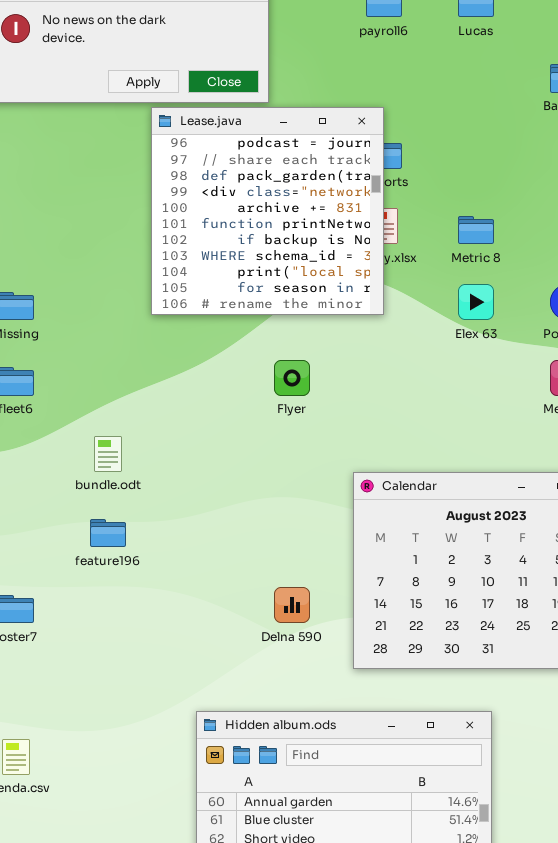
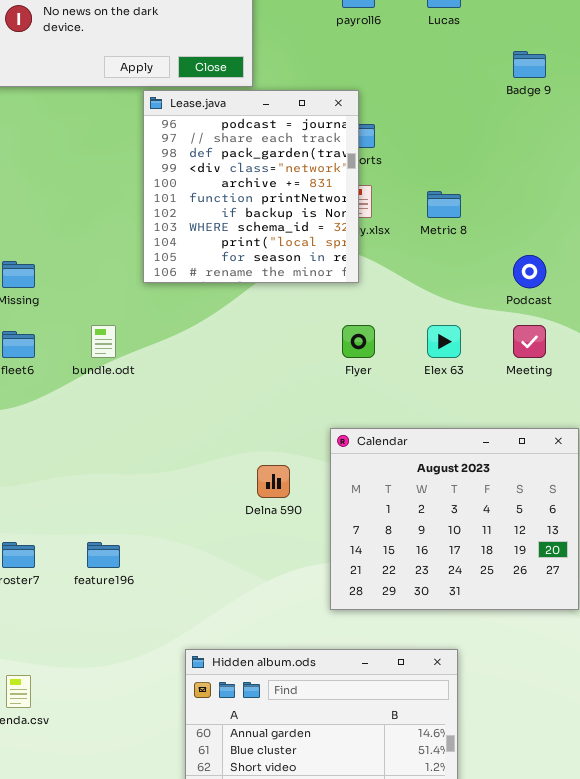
Elex 63: [458,284,494,320] -> [427,325,461,358], moved
Flyer: [274,360,310,396] -> [342,325,375,358], moved
bundle.odt: [94,436,122,472] -> [91,325,116,358], moved
feature196: [90,519,126,547] -> [87,542,120,568], moved
Delna 590: [274,587,310,623] -> [257,465,290,498], moved

